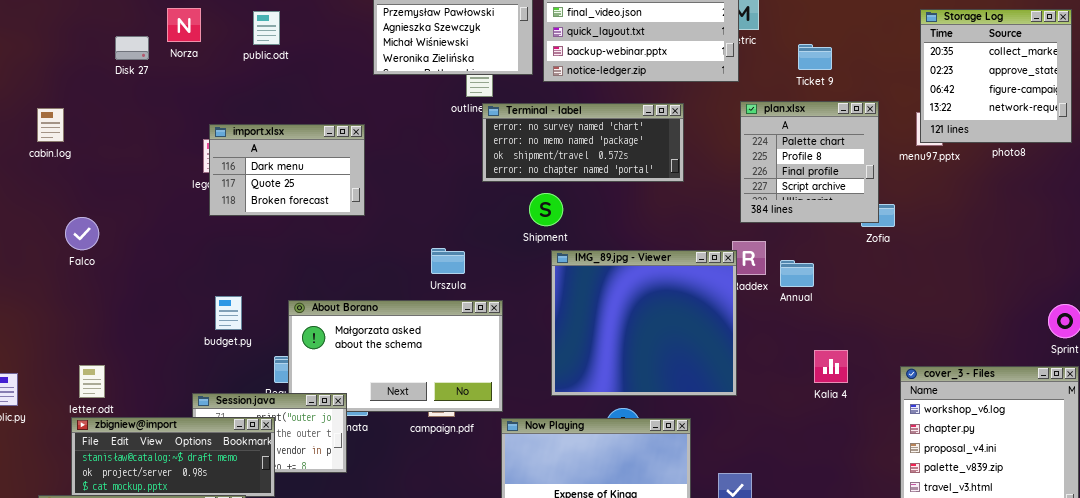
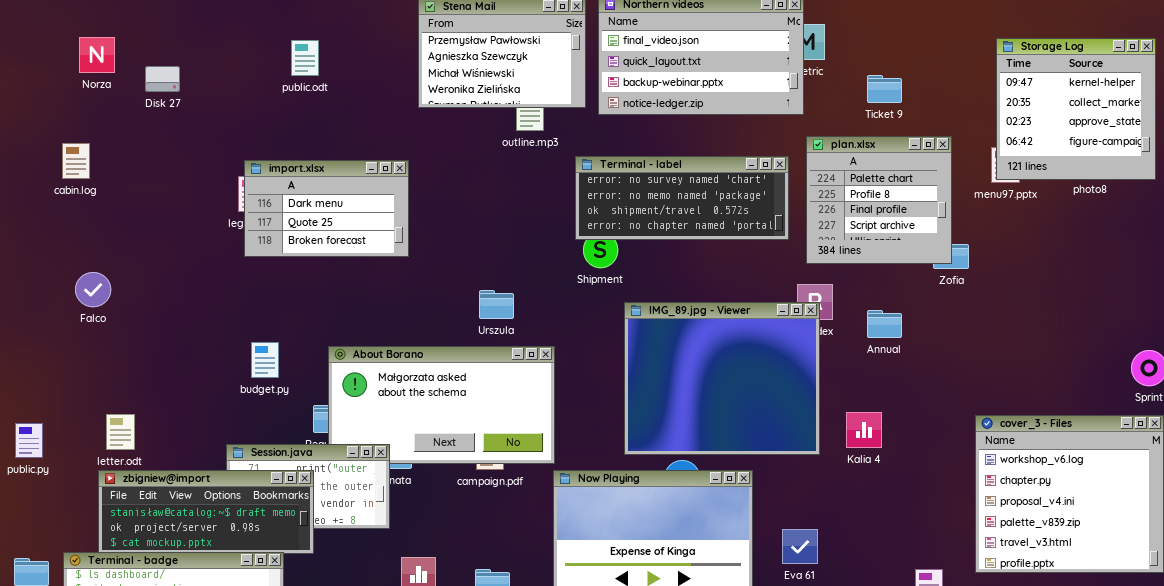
Norza: [167,8,201,42] -> [79,37,115,73], moved
Storage Log: [920,9,1072,143] -> [996,38,1156,180], scrolled up 1 row
Terminal - label: [482,103,684,182] -> [575,156,789,240], moved
Falco: [65,217,99,250] -> [75,272,111,307], moved
IMG_89.jpg - Viewer: [551,250,737,396] -> [624,302,820,455], moved
Annual: [780,260,814,287] -> [867,310,902,338], moved
Kalia 4: [814,350,848,383] -> [846,412,882,448], moved

